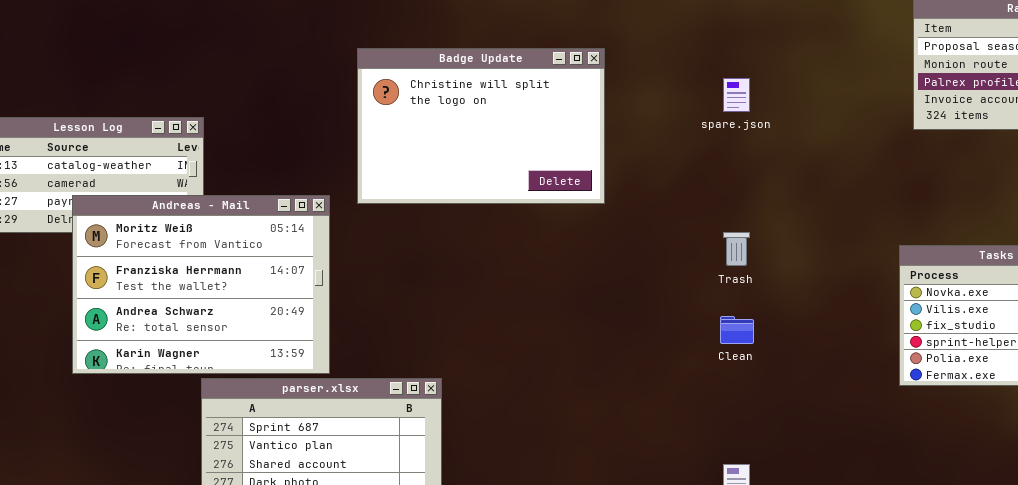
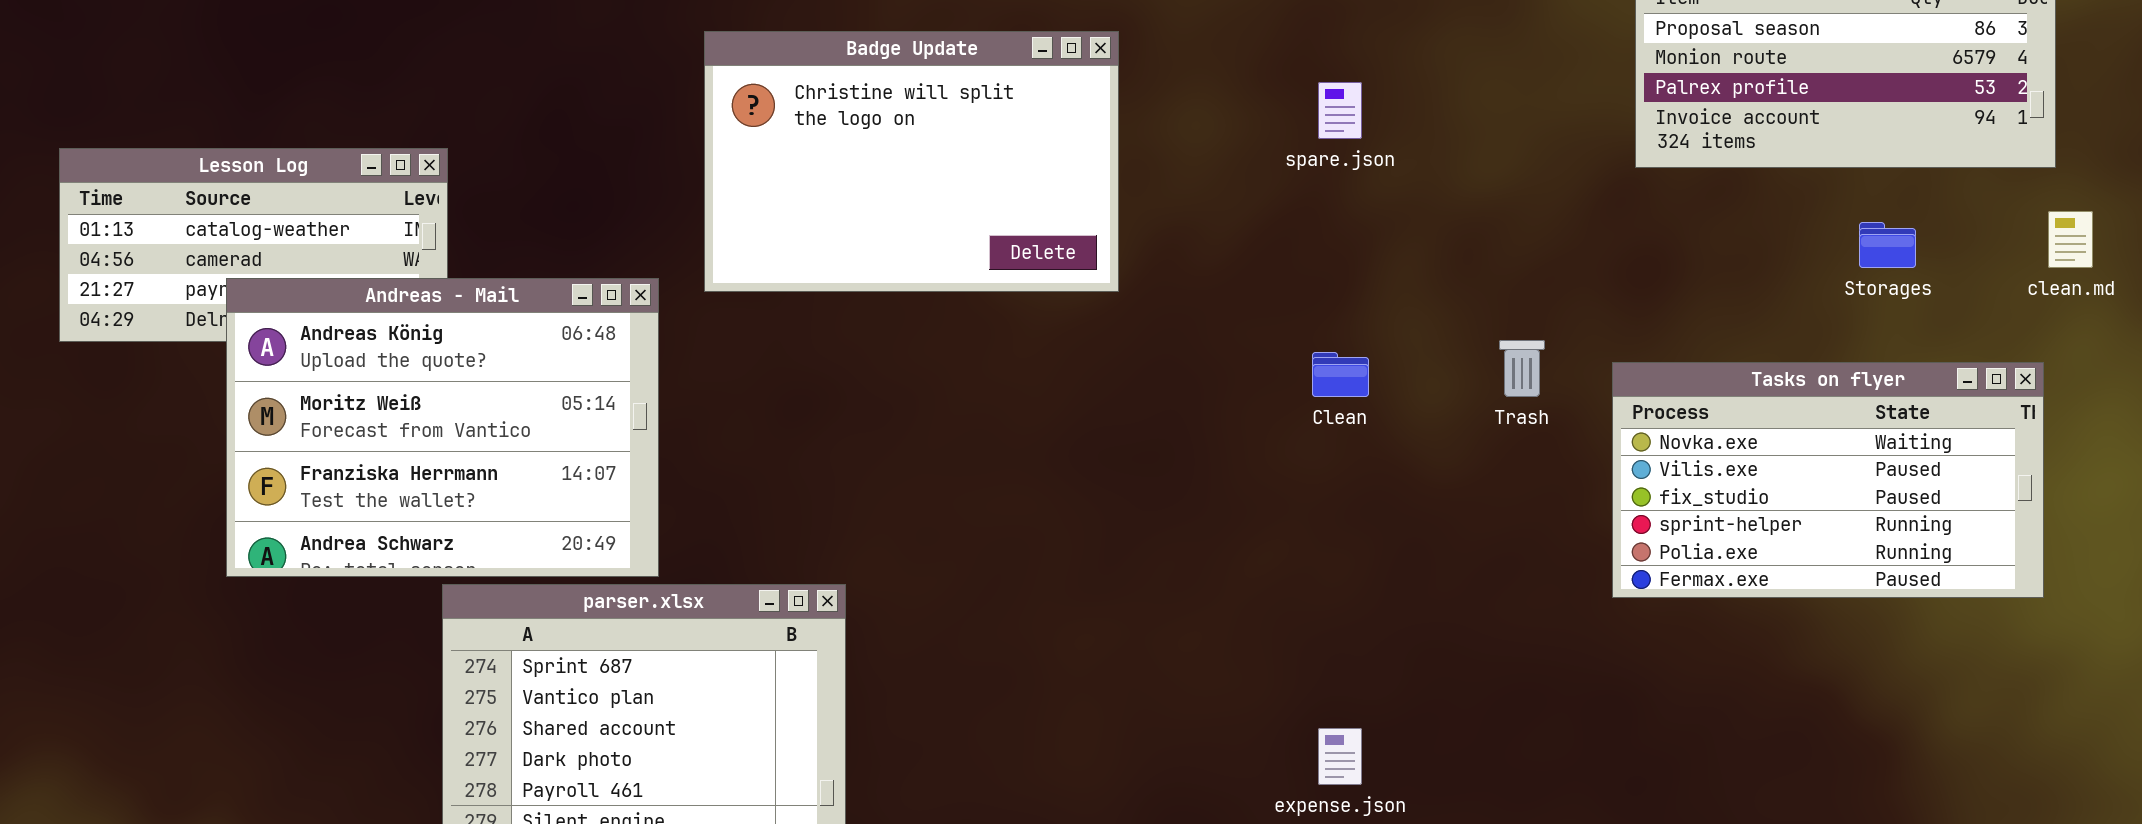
Andreas - Mail: [72,195,330,374] -> [226,278,659,577], scrolled up 1 row
Trash: [723,232,750,266] -> [1499,340,1545,397], moved
Clean: [720,316,754,344] -> [1312,352,1369,397], moved

